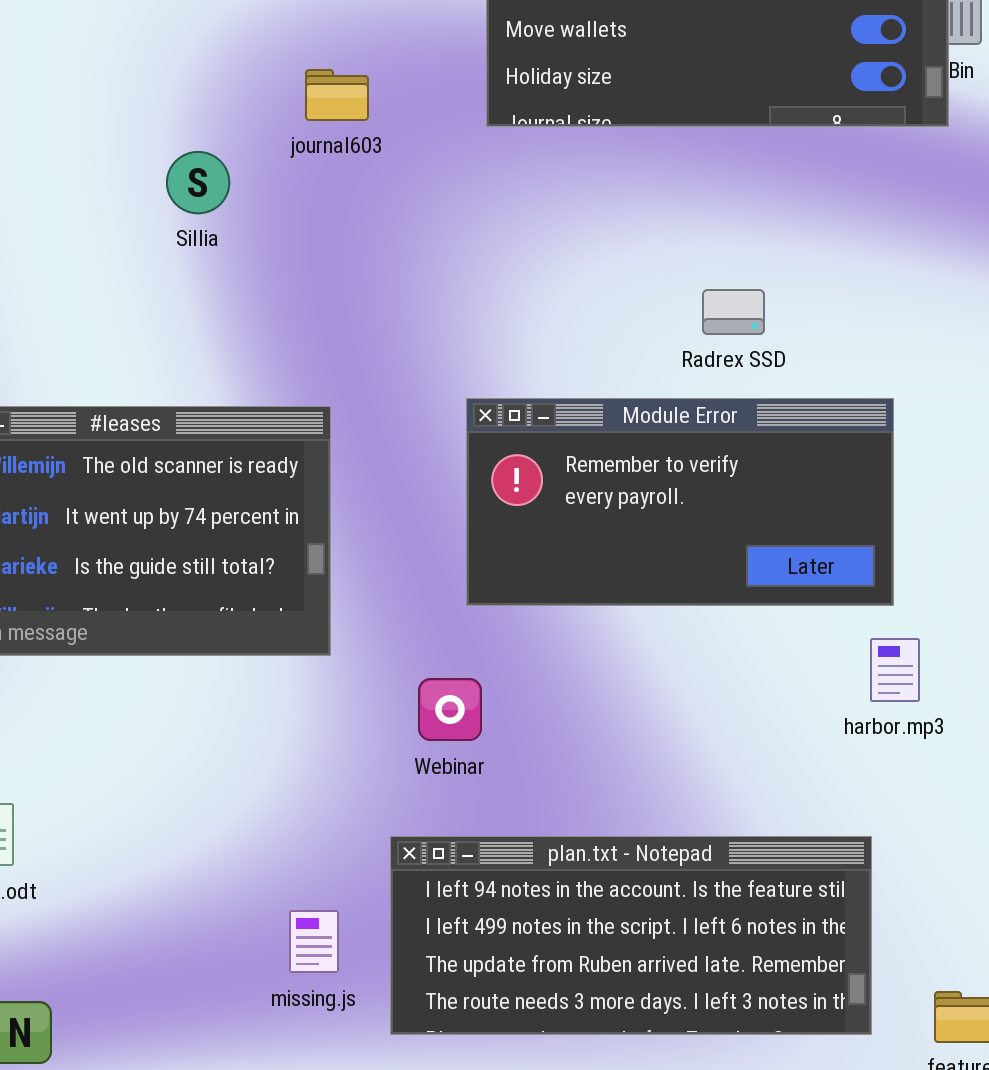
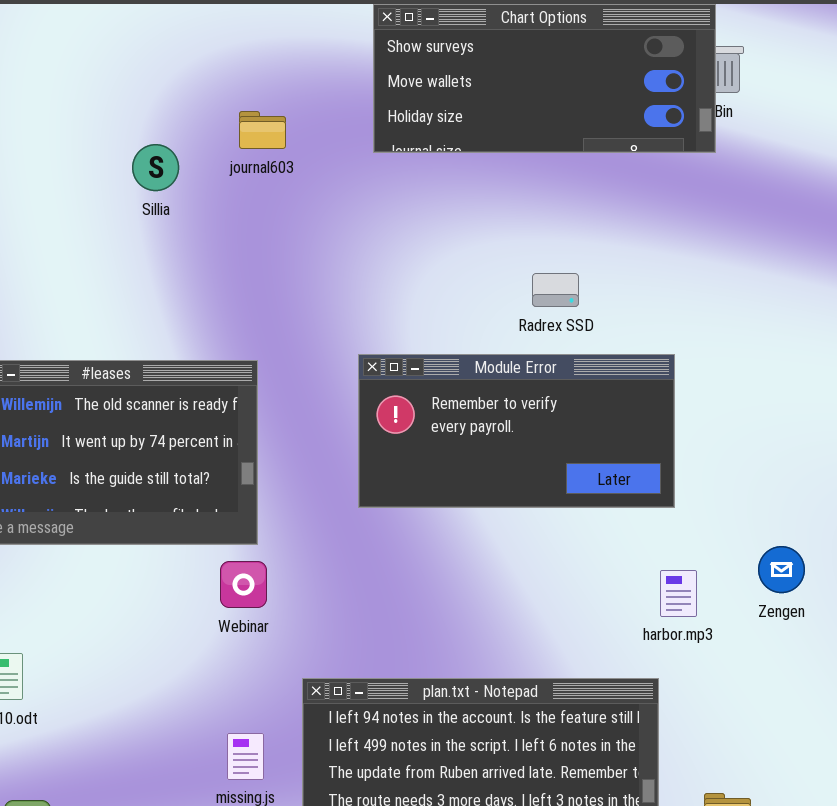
Sillia: [166,151,230,214] -> [132,144,179,191], moved
harbor.mp3: [870,638,920,702] -> [660,570,697,617], moved
Webinar: [418,678,482,741] -> [220,561,267,608], moved

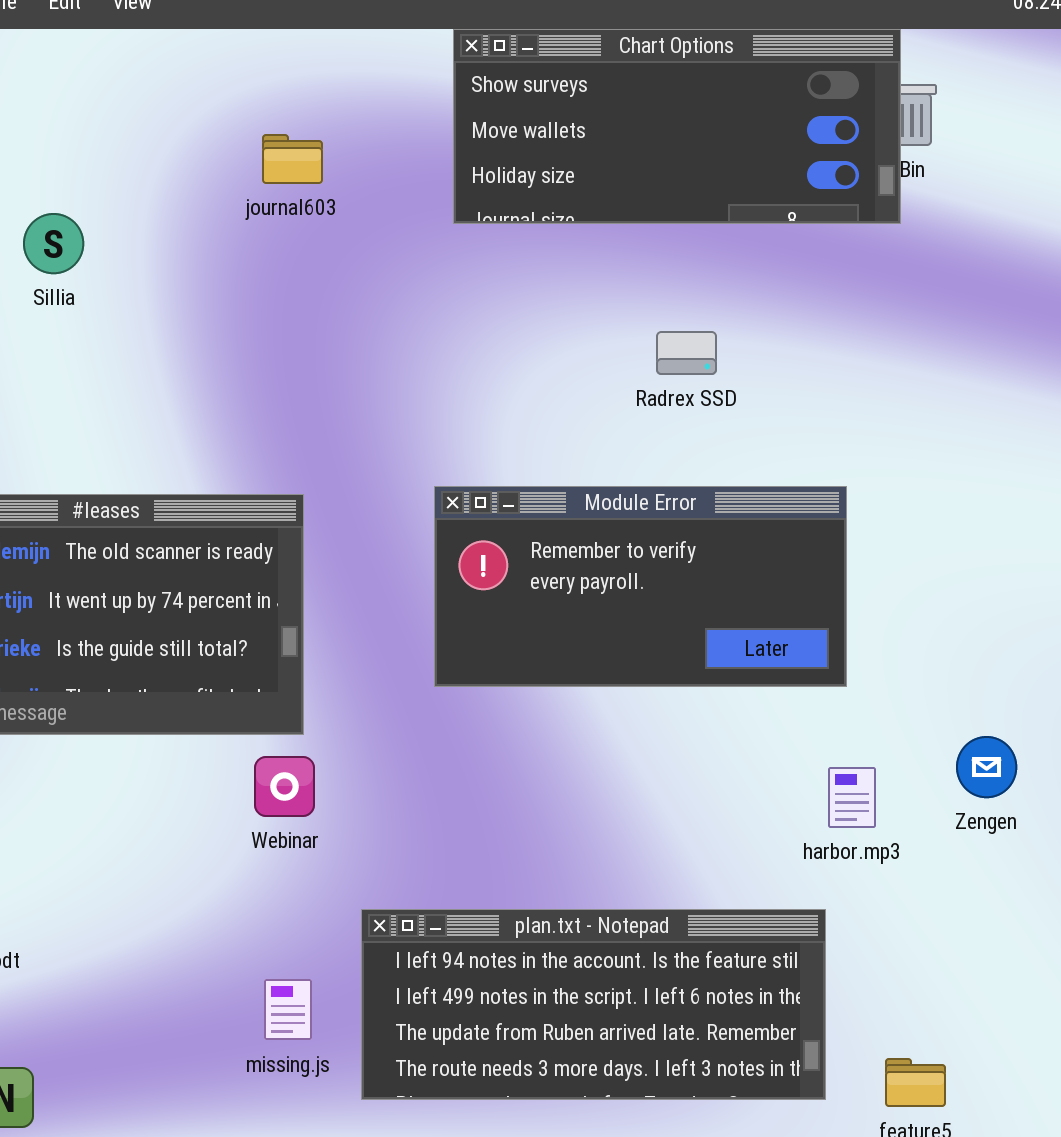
journal603: [239,111,286,149] -> [262,134,323,184], moved
Sillia: [132,144,179,191] -> [23,213,84,274], moved
Radrex SSD: [532,273,579,307] -> [656,331,717,375], moved

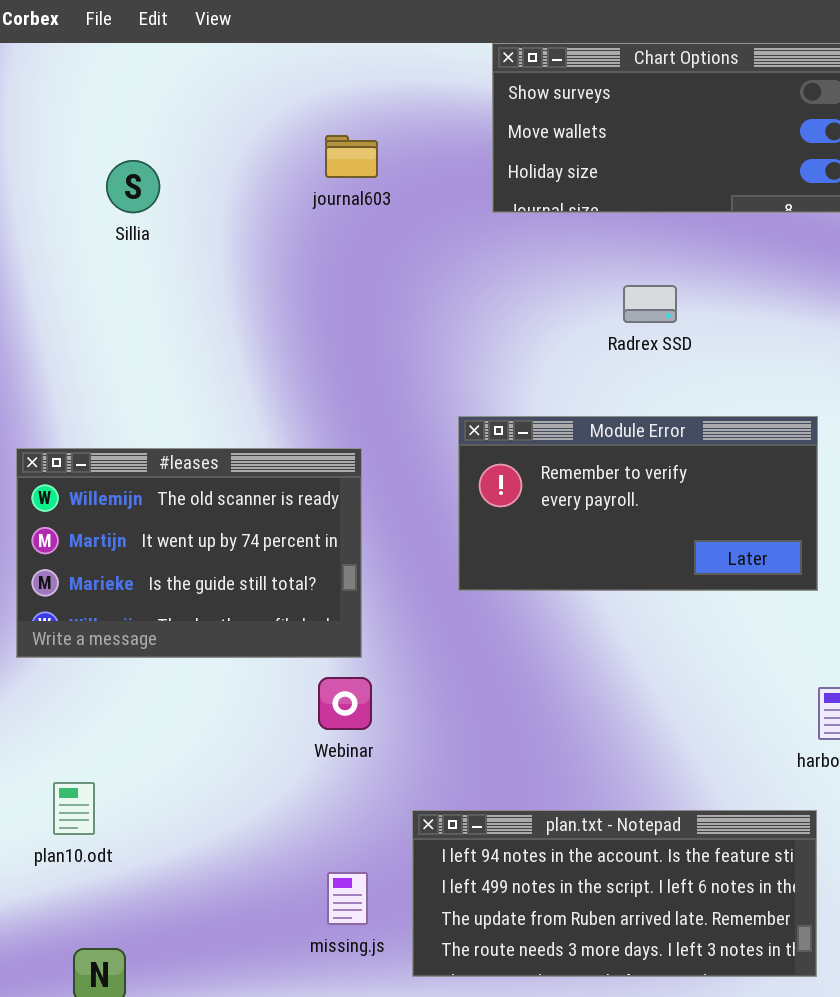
Sillia: [23,213,84,274] -> [106,160,160,213], moved
Radrex SSD: [656,331,717,375] -> [623,285,677,323], moved
Module Error: [434,486,847,687] -> [458,416,818,591], moved

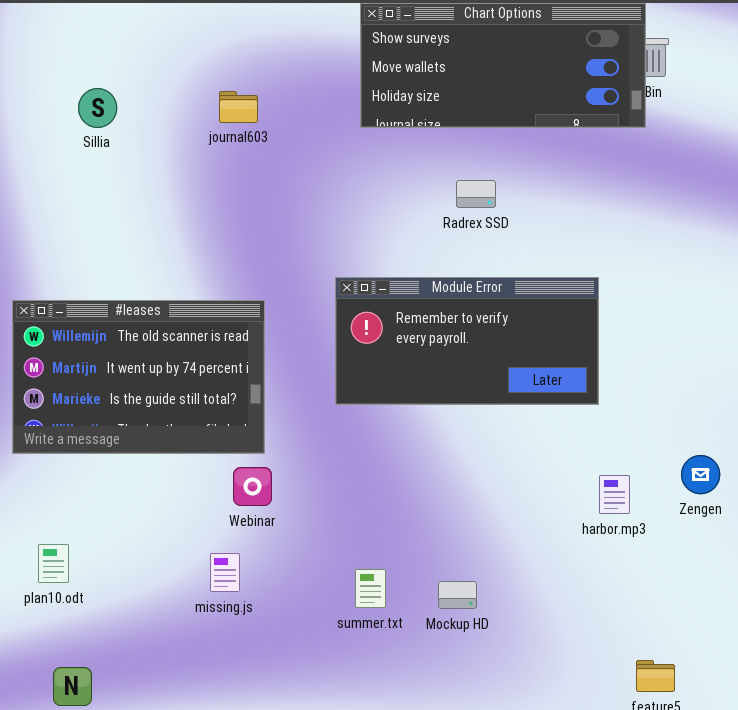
journal603: [325,135,378,178] -> [219,91,258,123], moved
plan.txt - Notepad: [412,810,817,977] -> none, closed
missing.js: [327,872,368,925] -> [210,553,240,592], moved

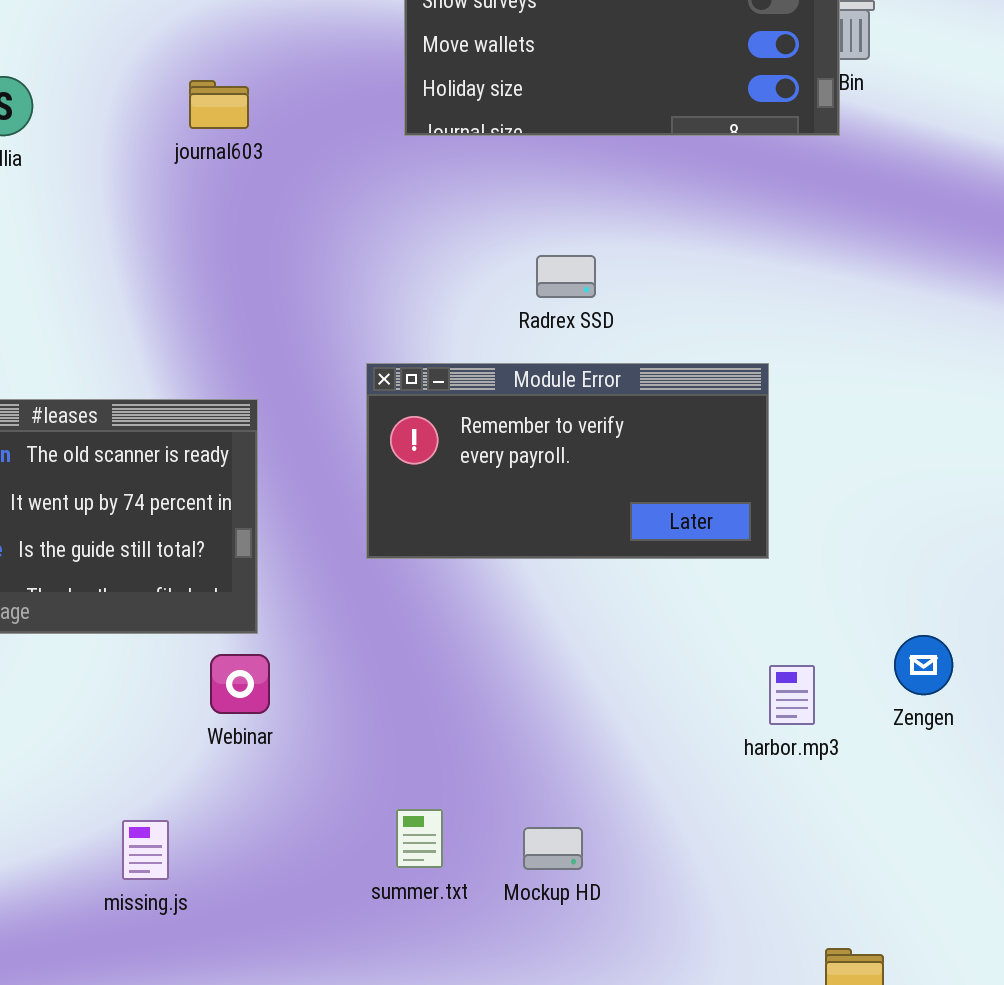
Radrex SSD: [456,180,496,208] -> [536,255,596,298], moved
missing.js: [210,553,240,592] -> [122,820,169,880], moved

